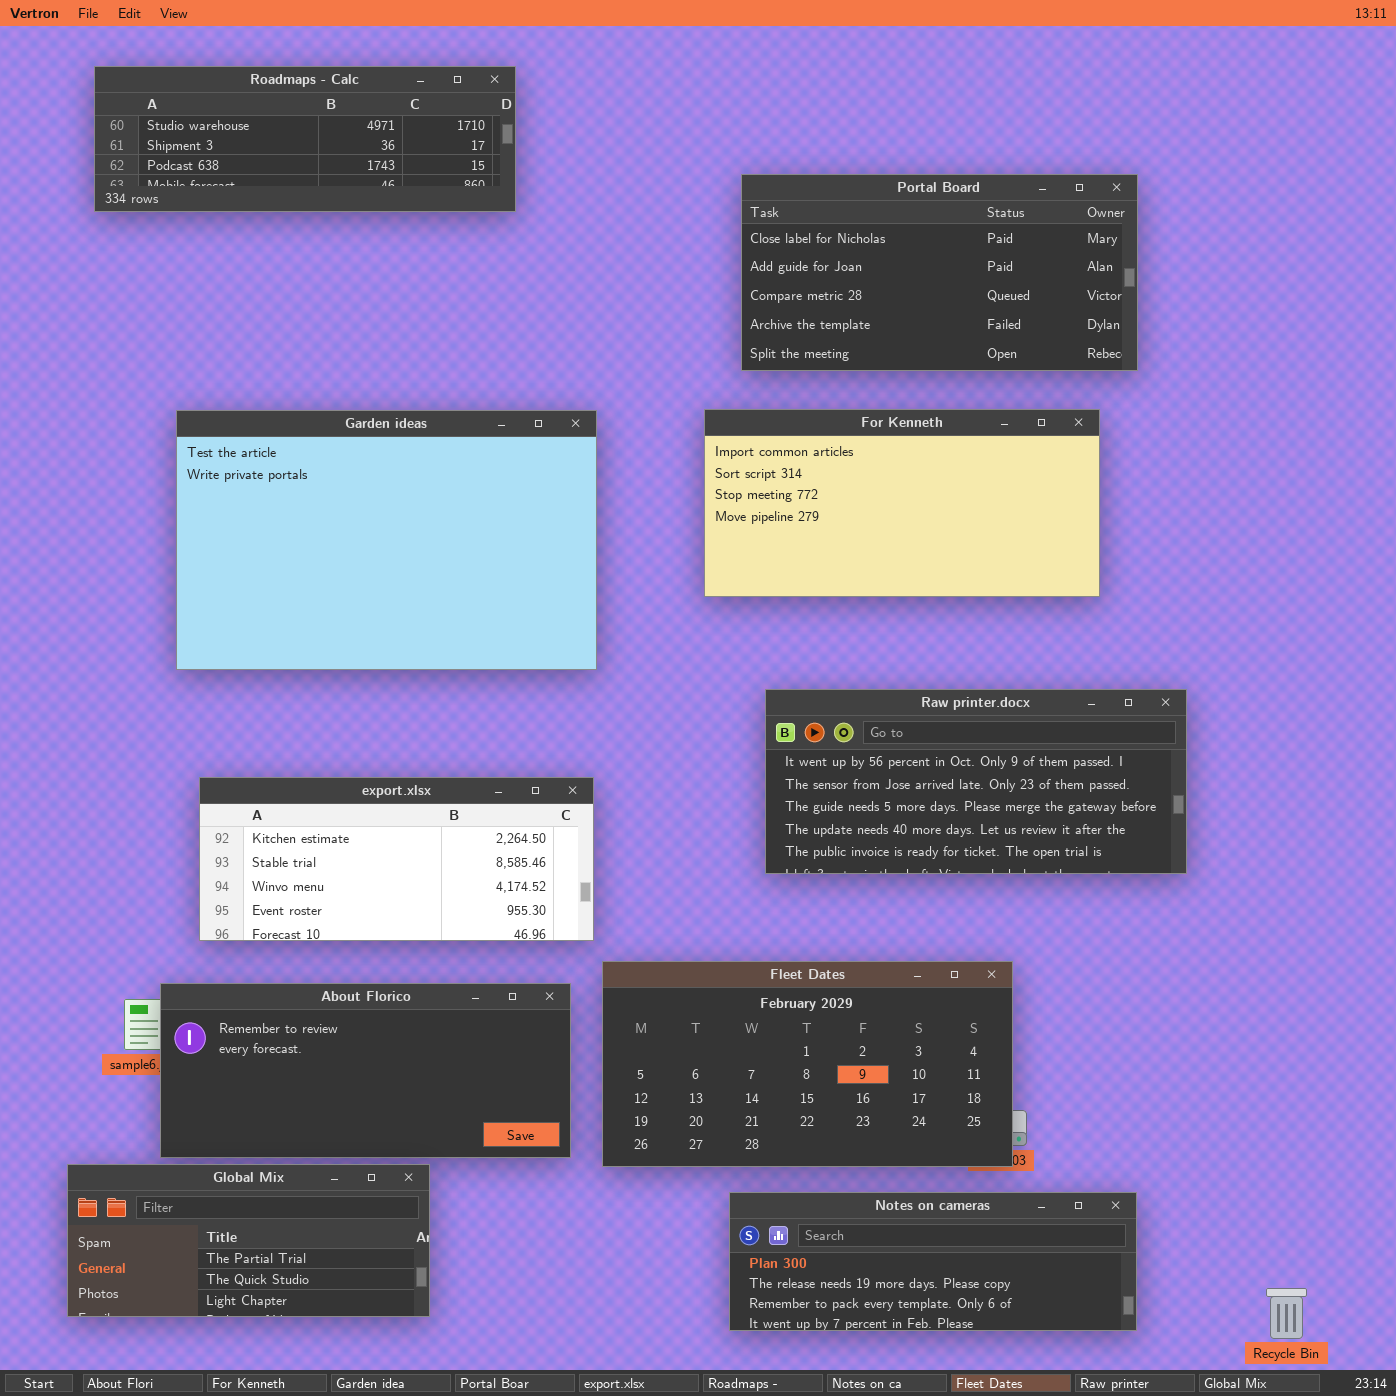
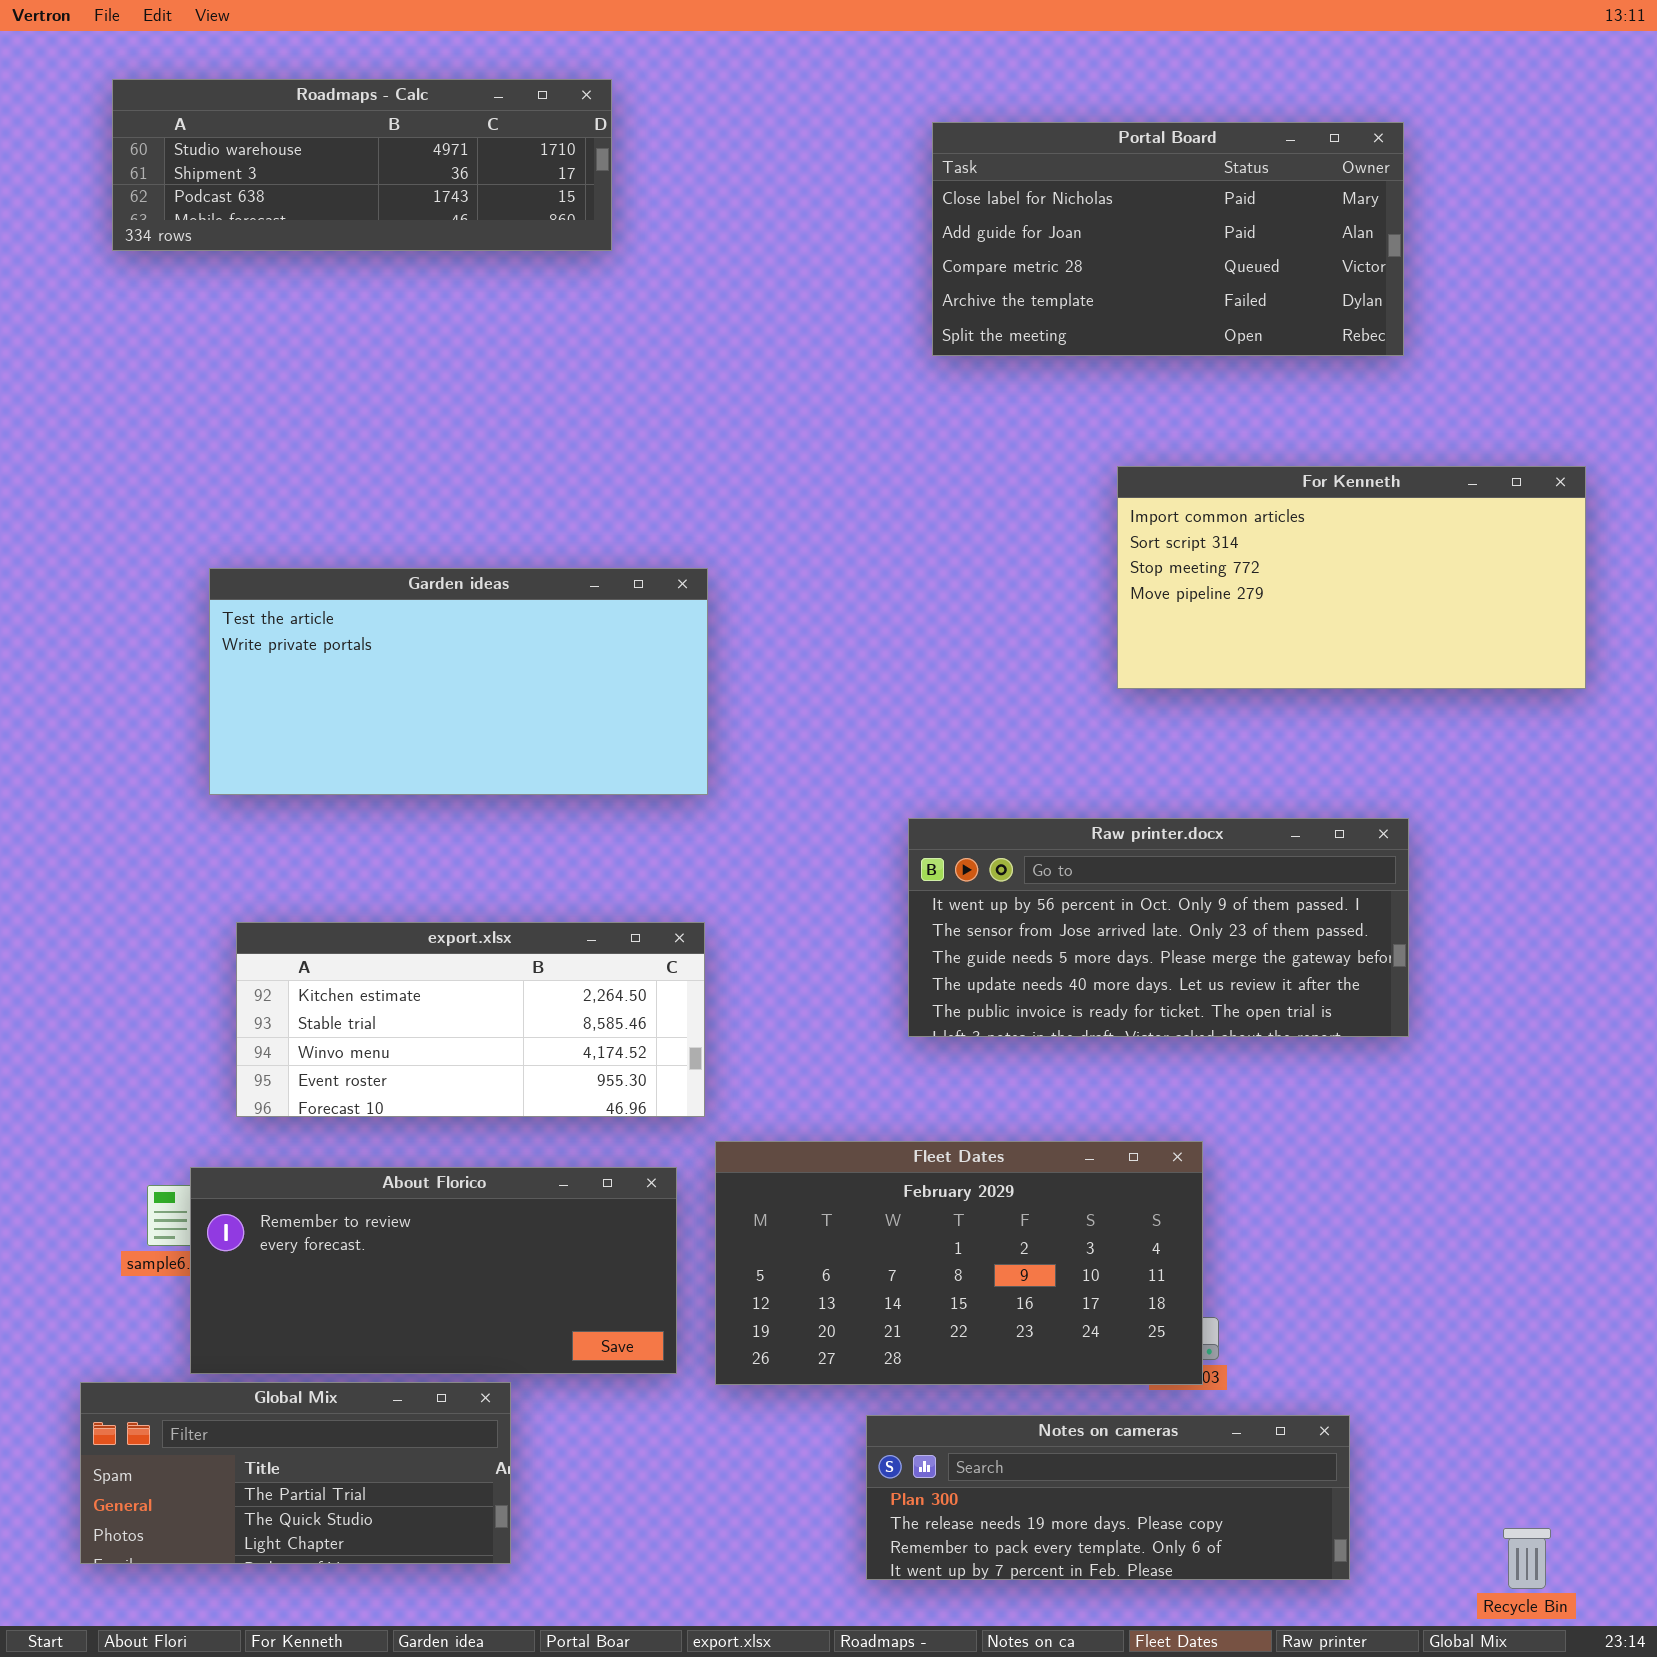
Portal Board: [741,174,1138,371] -> [932,122,1404,356], moved
For Kenneth: [704,409,1100,597] -> [1117,466,1586,689], moved
Garden ideas: [176,410,597,670] -> [209,568,708,795], resized

